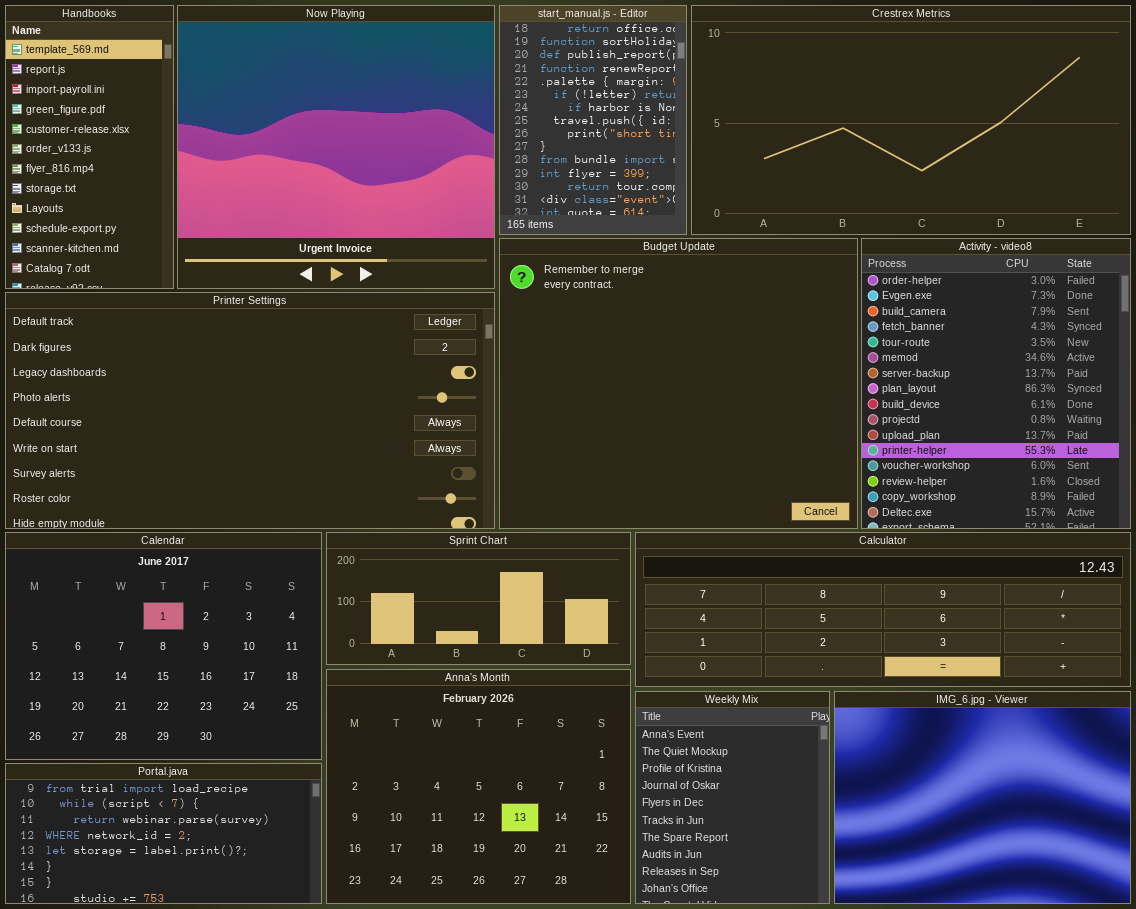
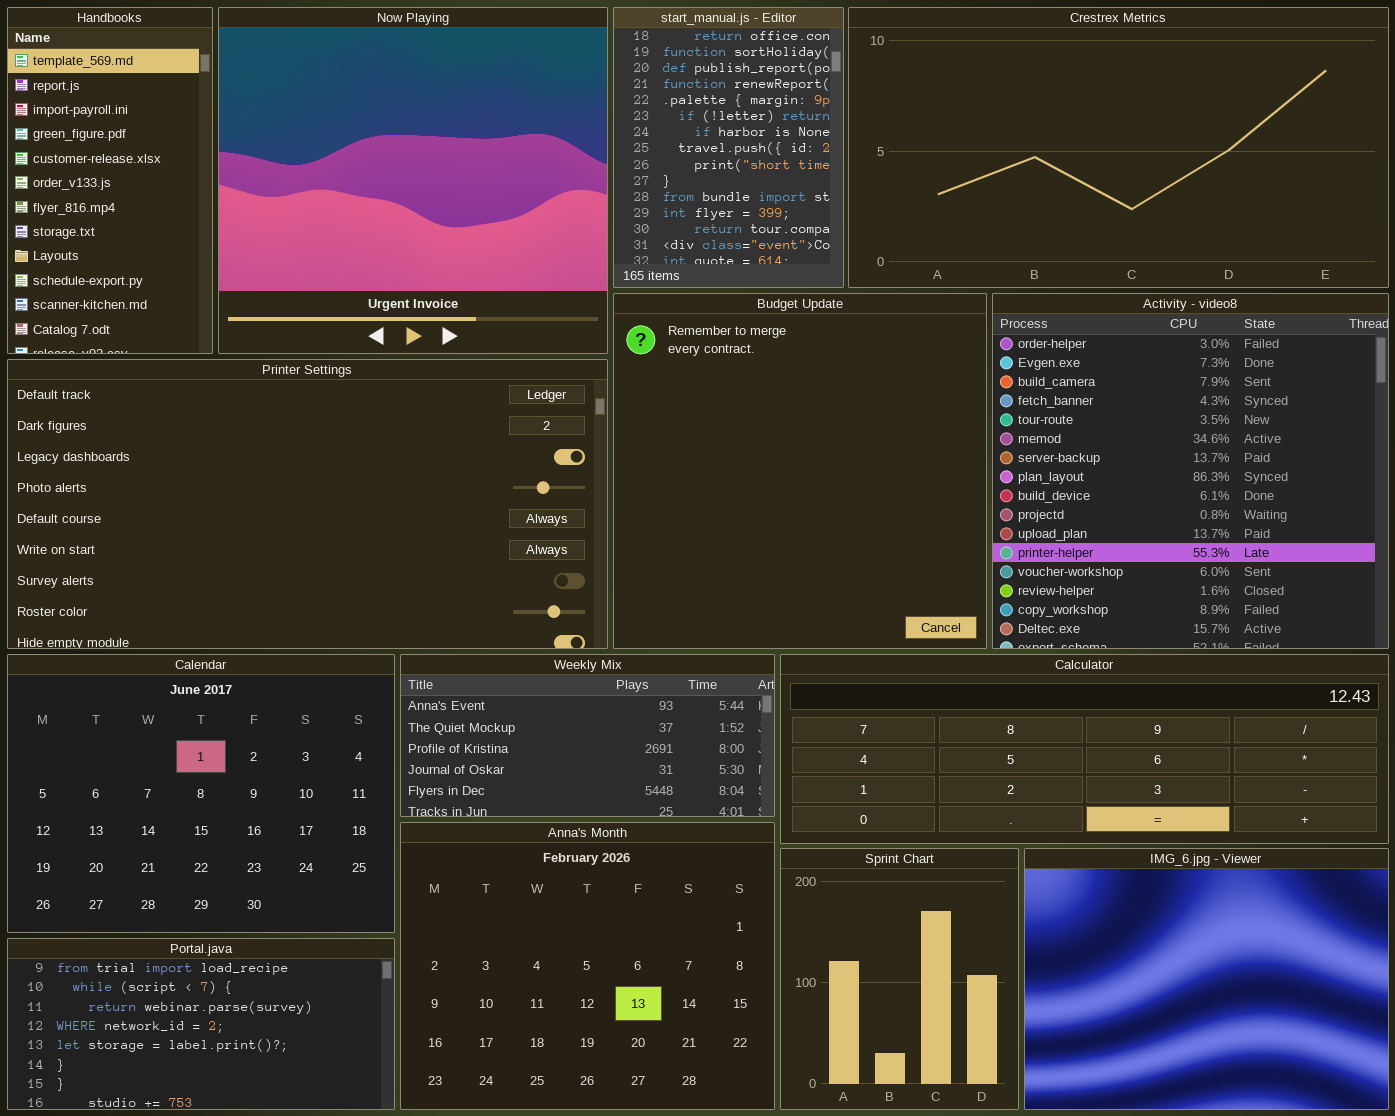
Budget Update: [499,238,858,529] -> [613,293,987,649], resized
Activity - video8: [861,238,1131,529] -> [992,293,1389,649], resized
Sprint Chart: [326,532,631,665] -> [780,848,1019,1110], moved, resized
Weekly Mix: [635,691,830,904] -> [400,654,775,817], moved, resized

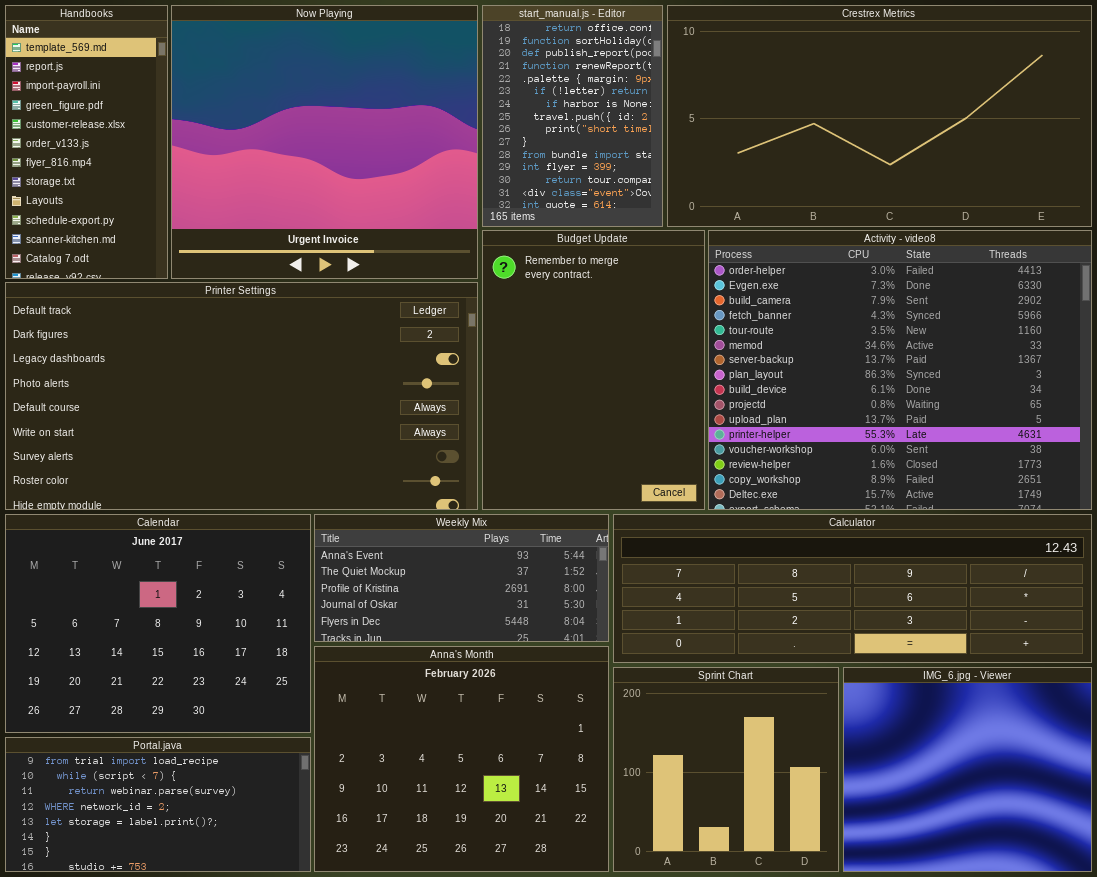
Budget Update: [613,293,987,649] -> [482,230,705,510], resized
Activity - video8: [992,293,1389,649] -> [708,230,1092,510], resized
Sprint Chart: [780,848,1019,1110] -> [613,667,839,872], resized
IMG_6.jpg - Viewer: [1024,848,1389,1110] -> [843,667,1092,872], resized

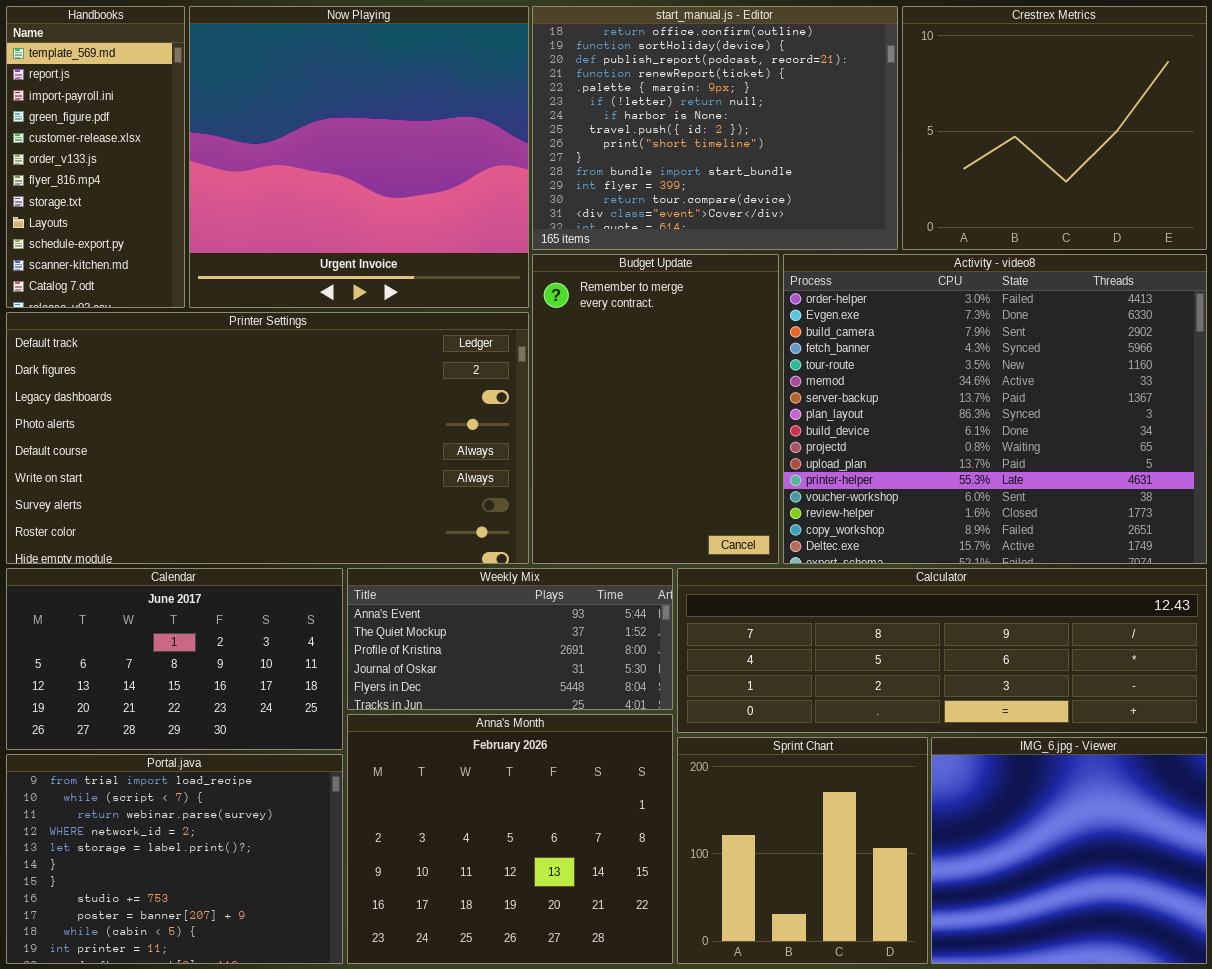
start_manual.js - Editor: [482,5,663,227] -> [532,6,898,250], resized
Crestrex Metrics: [667,5,1092,227] -> [902,6,1207,250], resized
Calendar: [5,514,311,733] -> [6,568,343,750], resized
Portal.java: [5,737,311,872] -> [6,754,343,964], resized

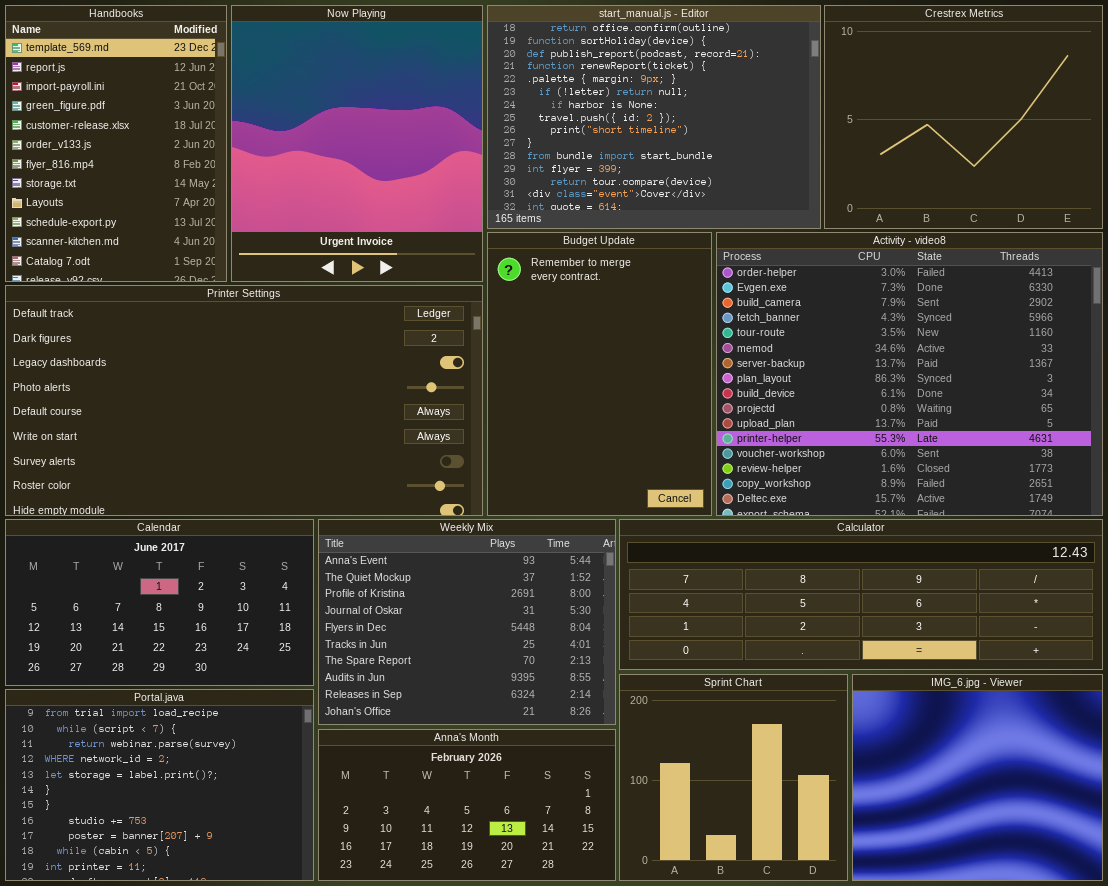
Handbooks: [6,6,185,308] -> [5,5,227,282], resized
Now Playing: [189,6,529,308] -> [231,5,483,282], resized
Weekly Mix: [347,568,673,710] -> [318,519,616,725], resized
Anna's Month: [347,714,673,964] -> [318,729,616,881], resized

